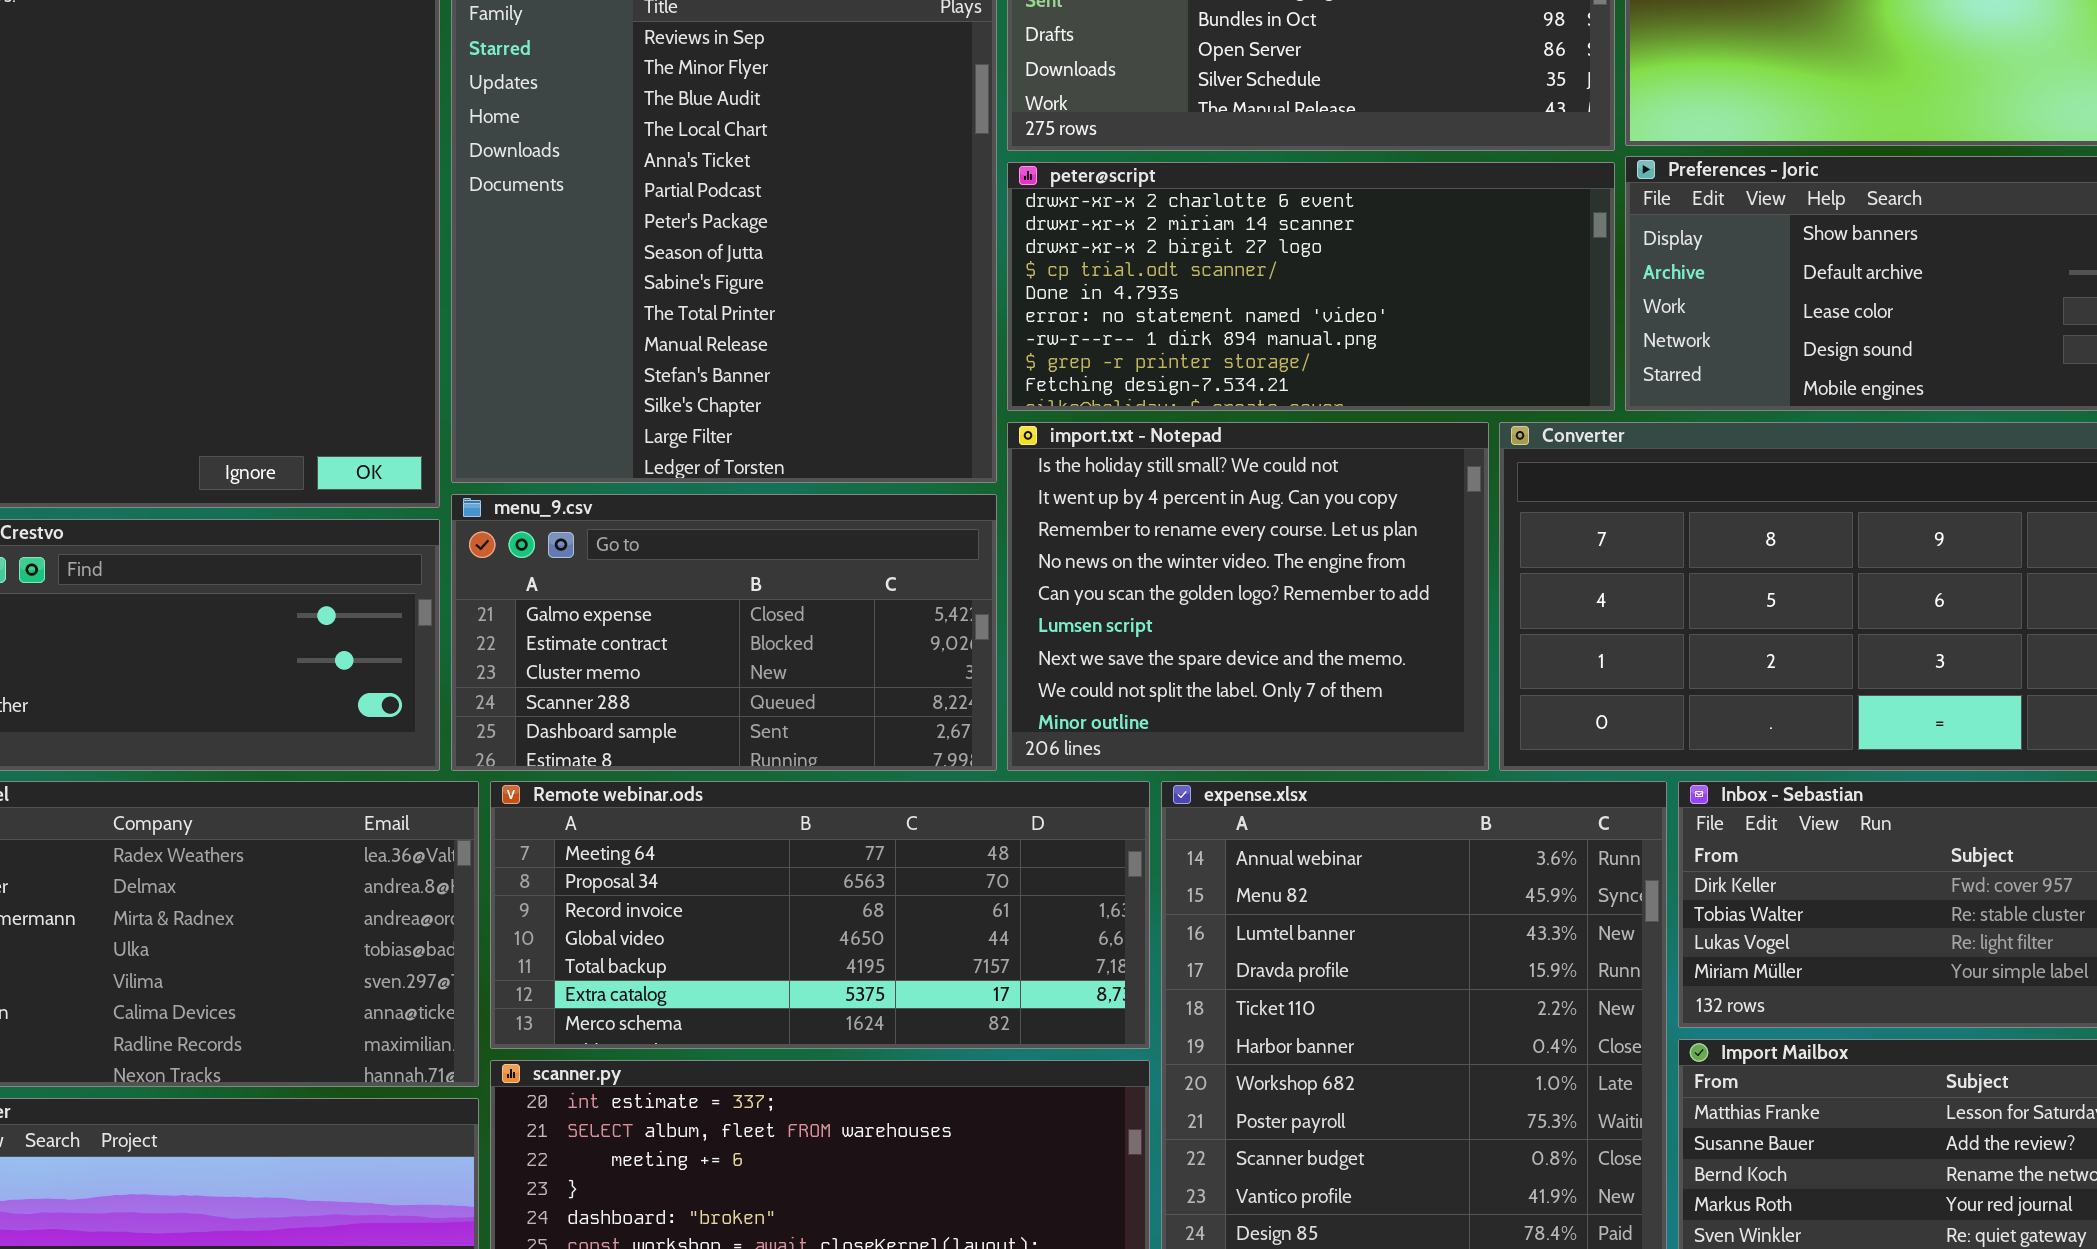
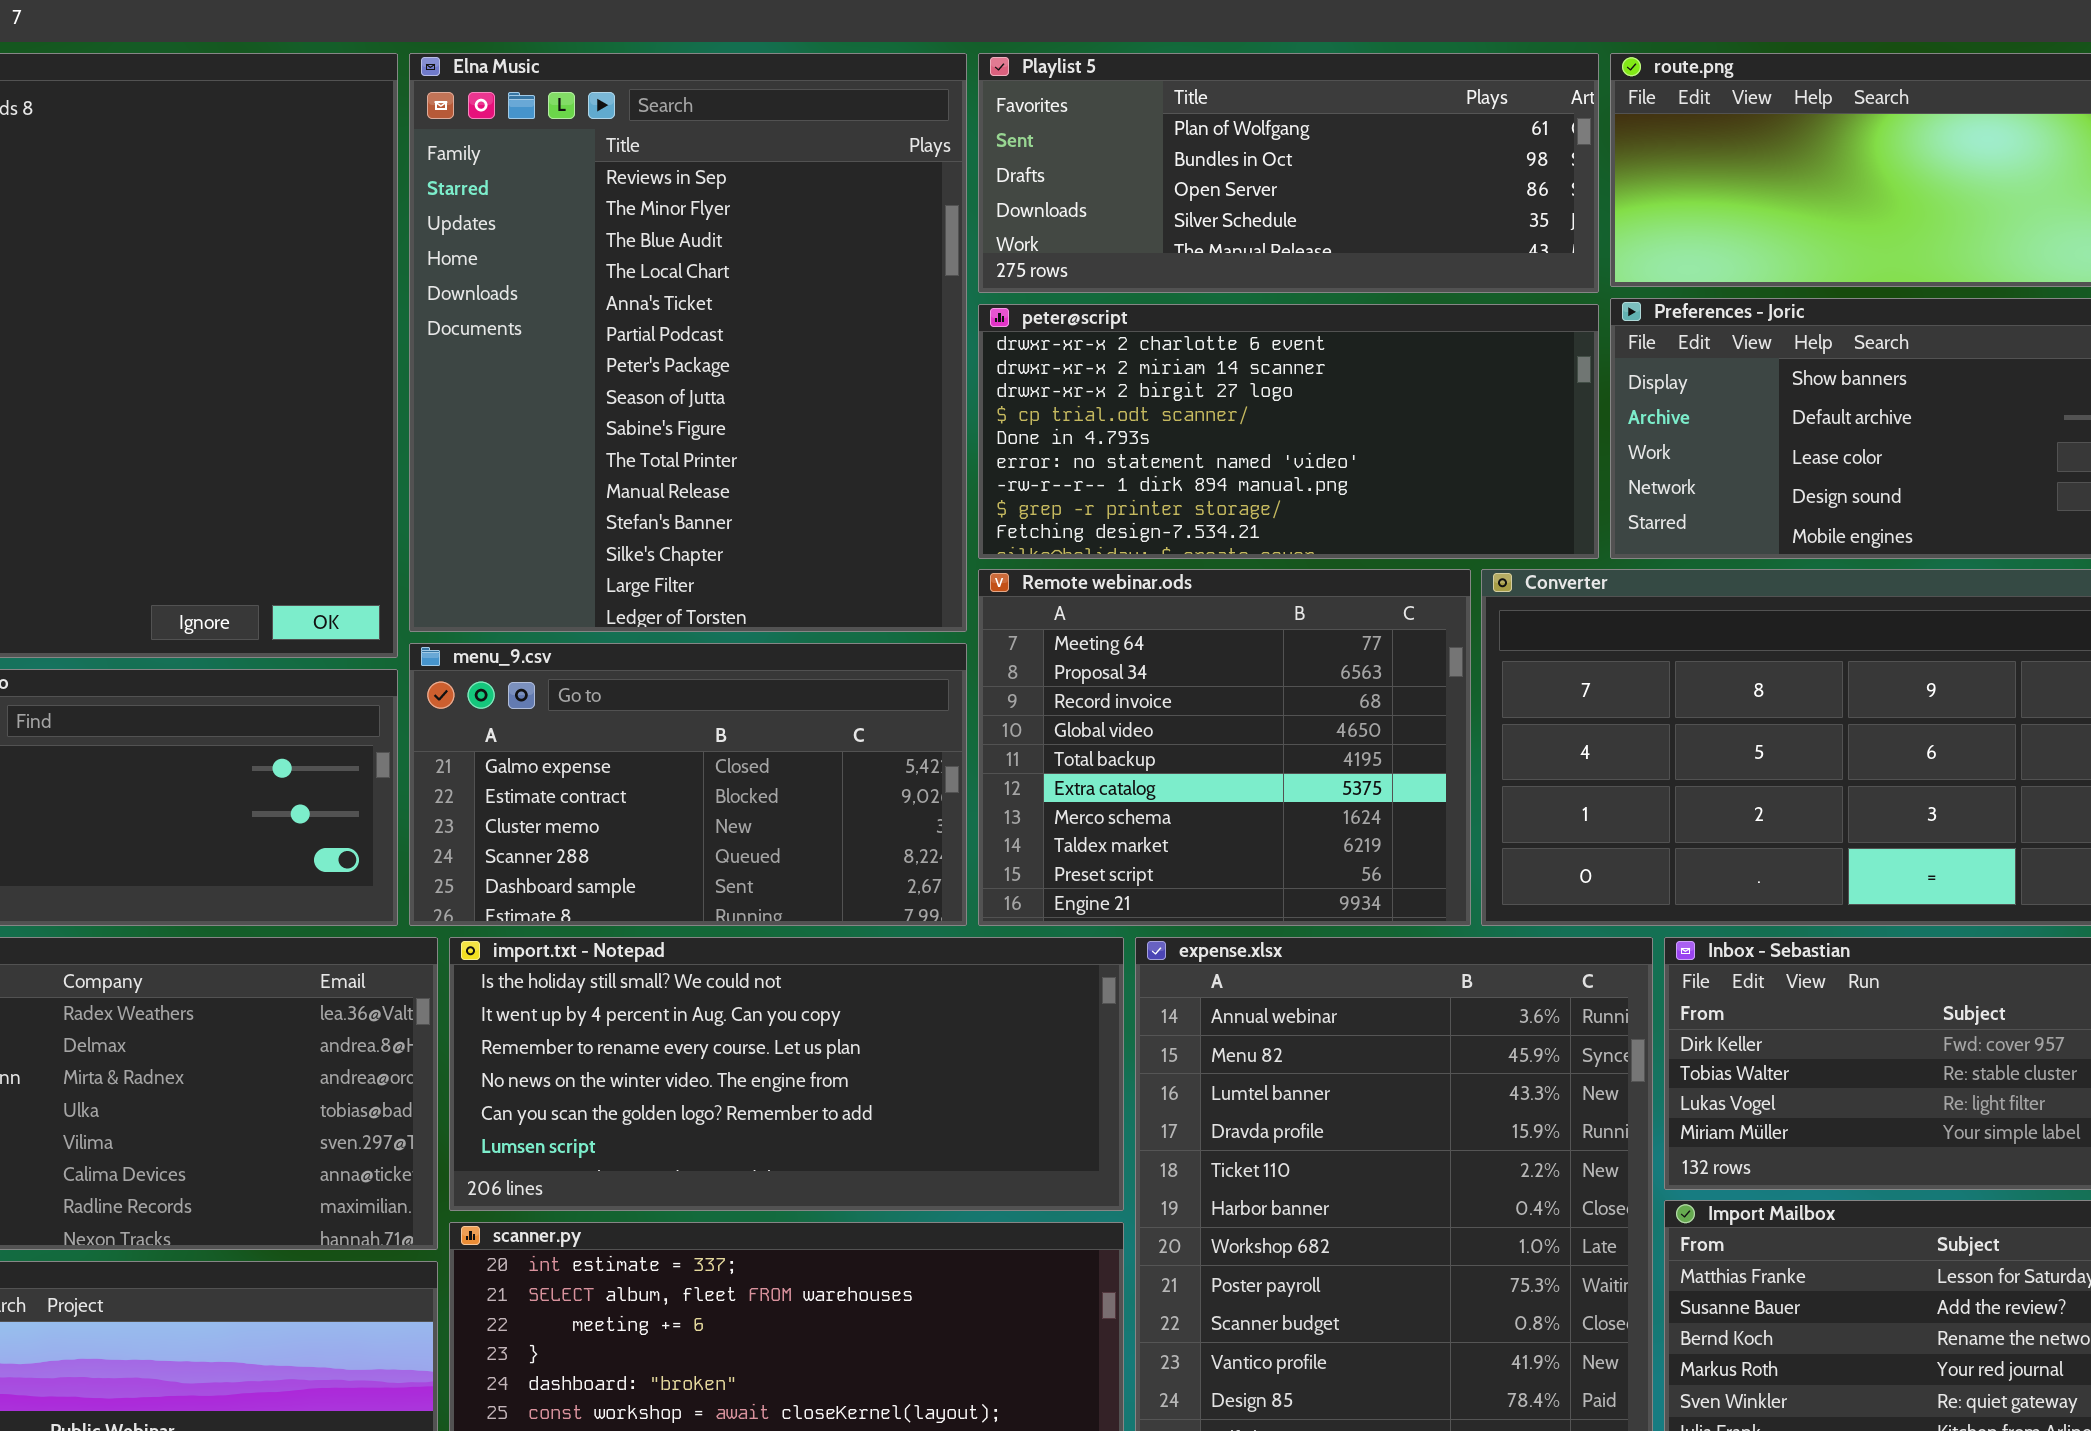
import.txt - Notepad: [1007,422,1489,771] -> [449,937,1124,1211], moved, resized
Remote webinar.ods: [490,781,1150,1049] -> [978,569,1471,926], moved, resized

